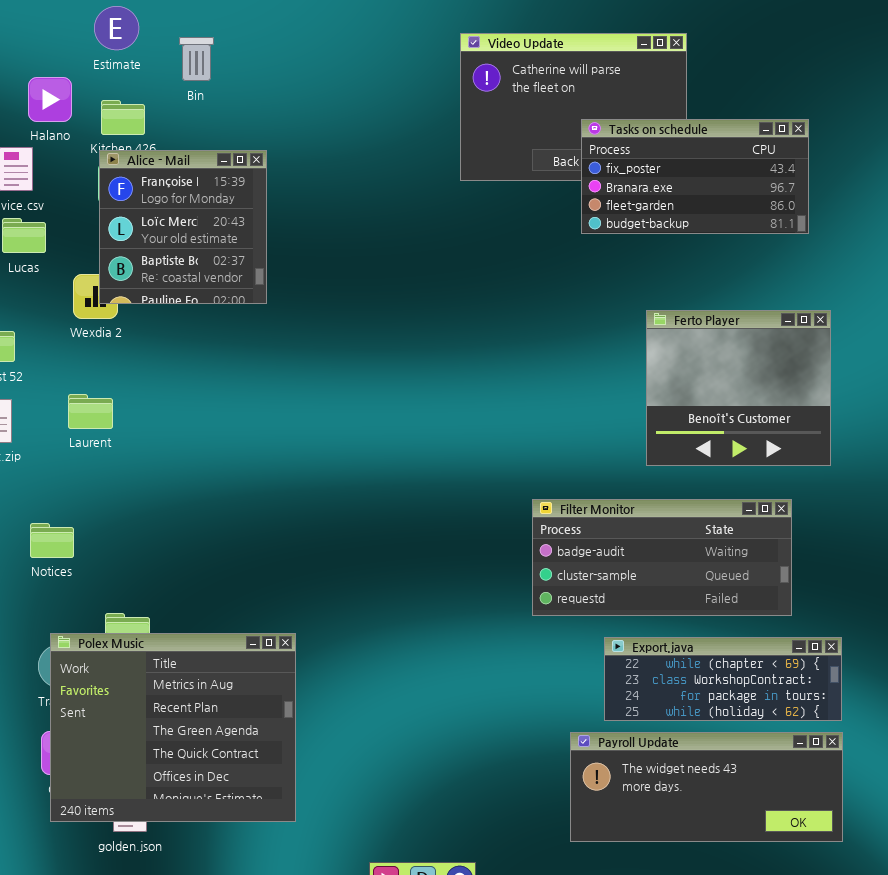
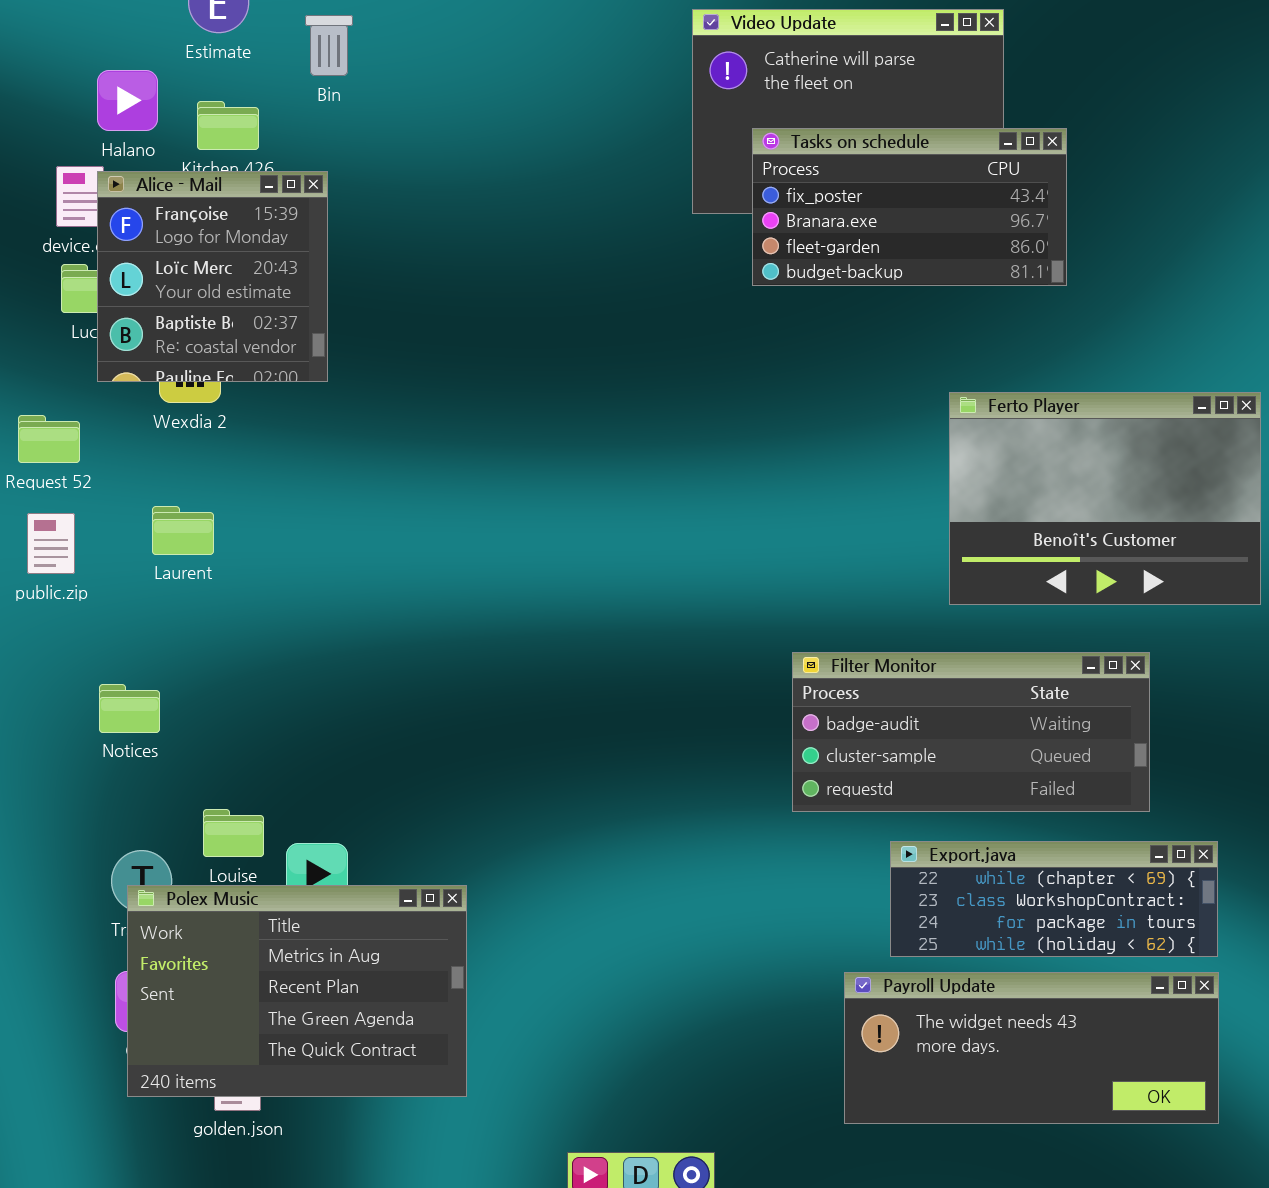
Tasks on schedule: [581,119,809,234] -> [752,128,1067,286], moved
Alice - Mail: [99,150,267,304] -> [97,171,328,382], moved
Ferto Player: [646,310,831,466] -> [949,392,1261,605], resized
Polex Music: [50,633,296,822] -> [127,885,467,1097], resized

